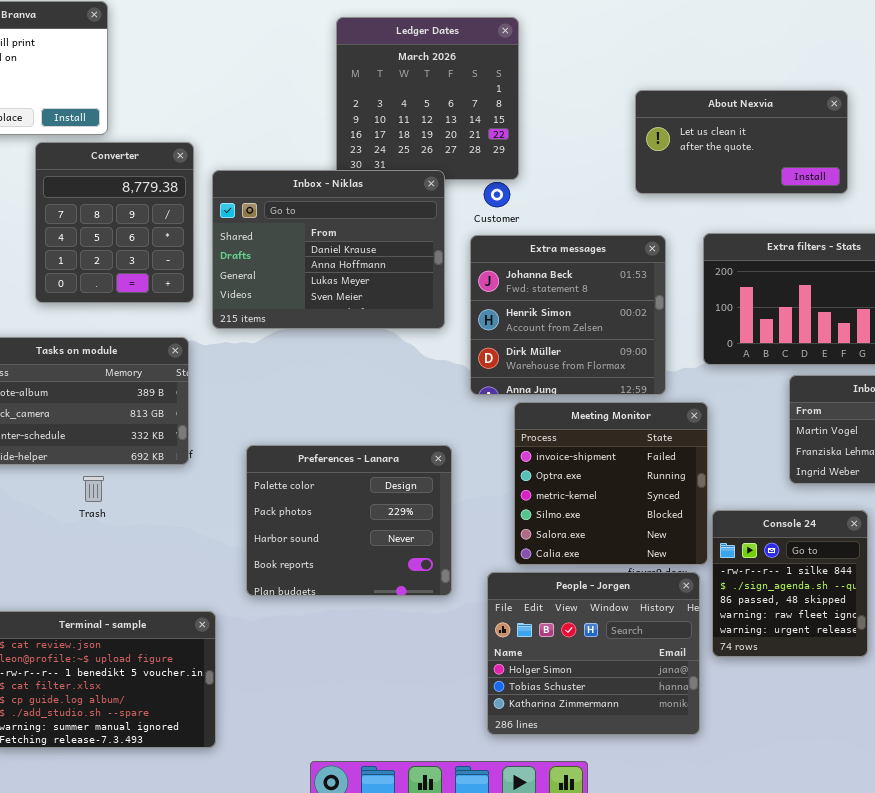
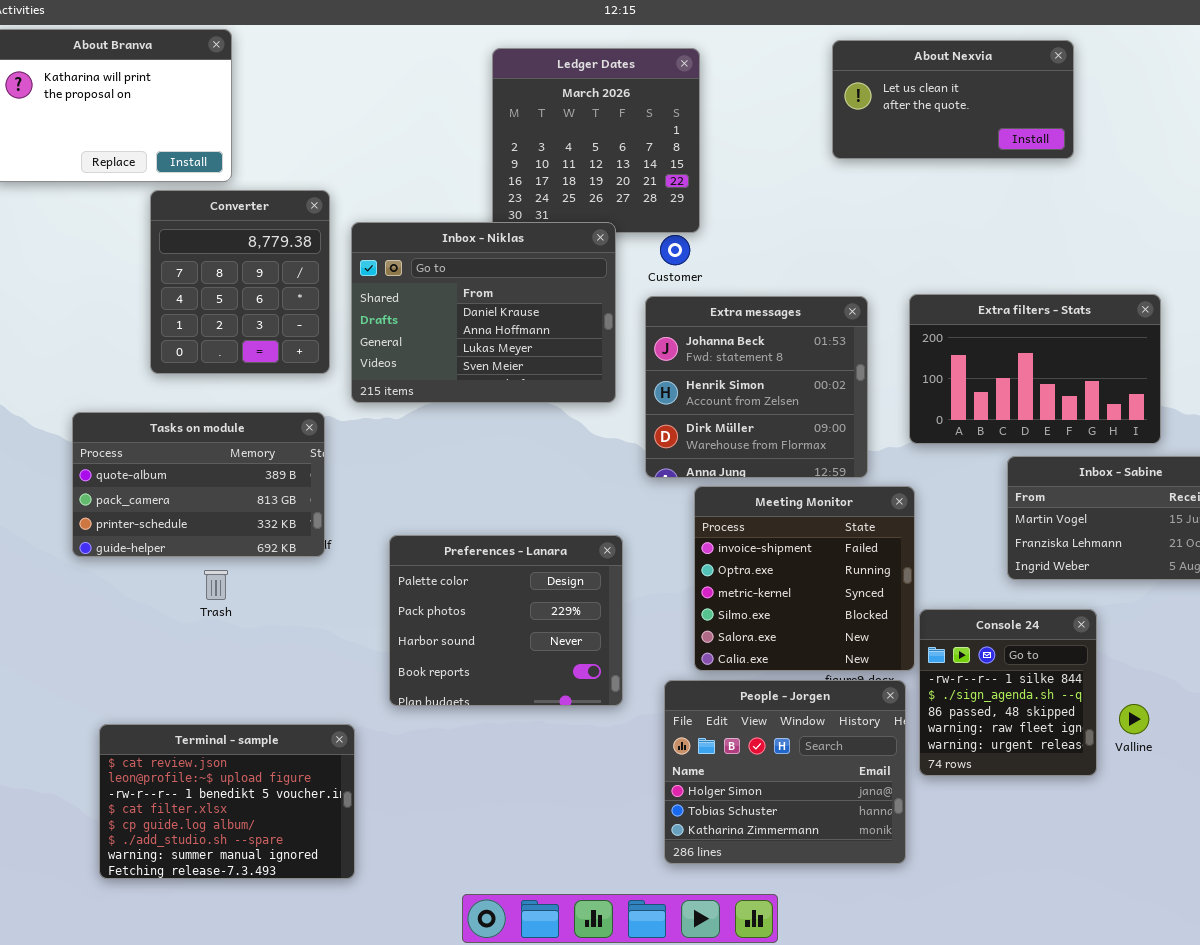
About Nexvia: [635,90,848,194] -> [832,40,1074,159], moved

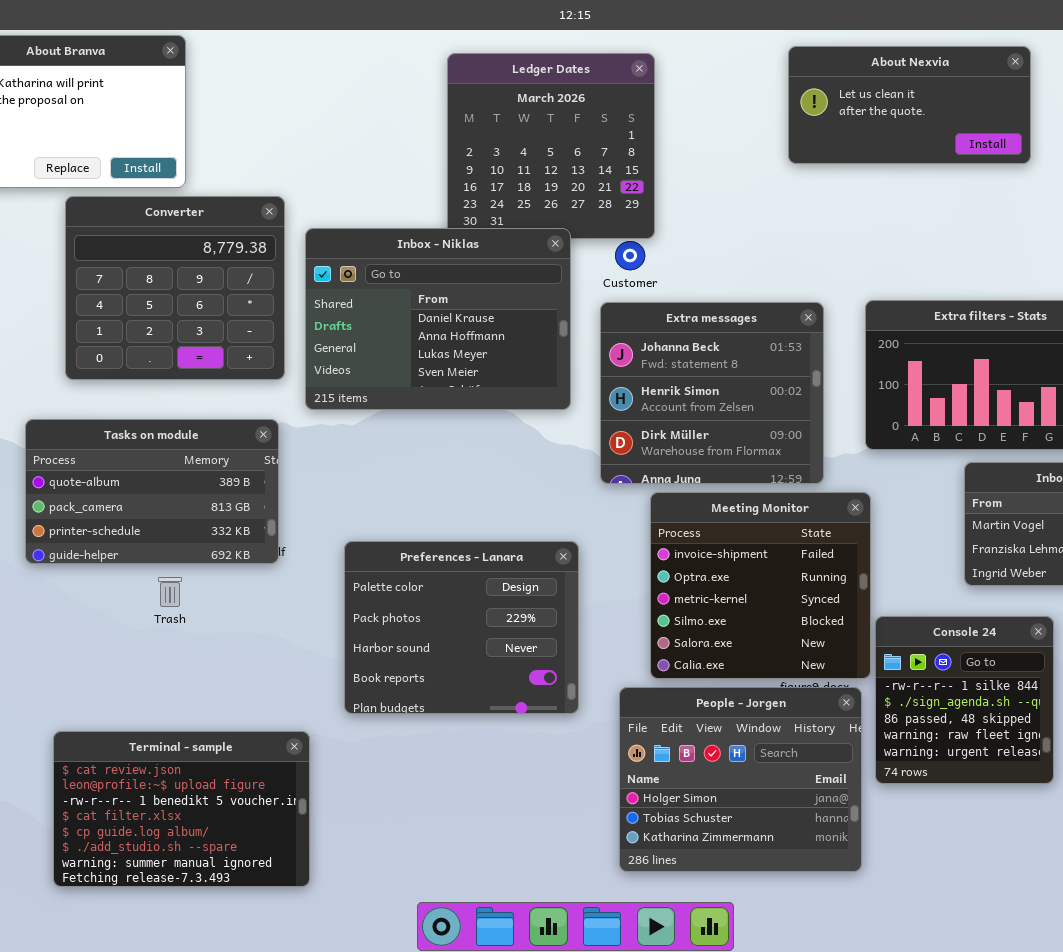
Converter: [150,190,330,374] -> [65,196,285,380], resized

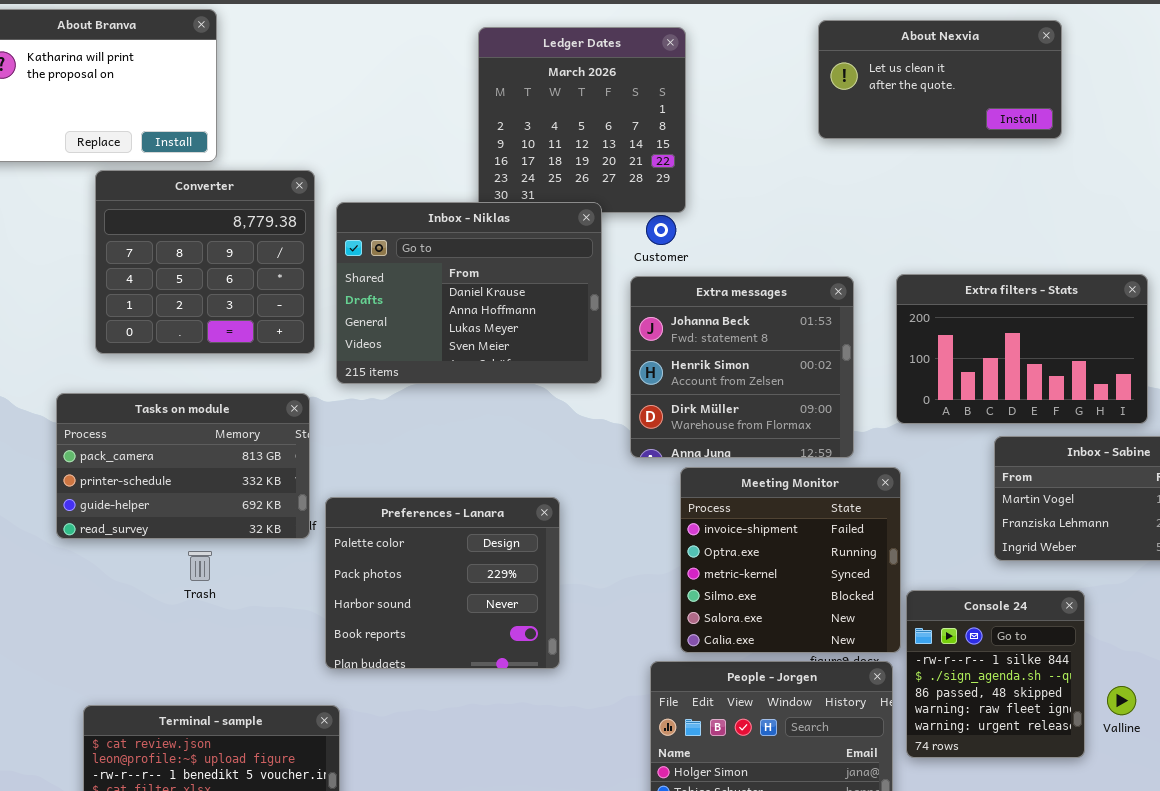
Tasks on module: [25,419,279,564] -> [56,393,310,539], scrolled down 1 row
Preferences - Lanara: [344,541,579,714] -> [325,497,560,669], moved

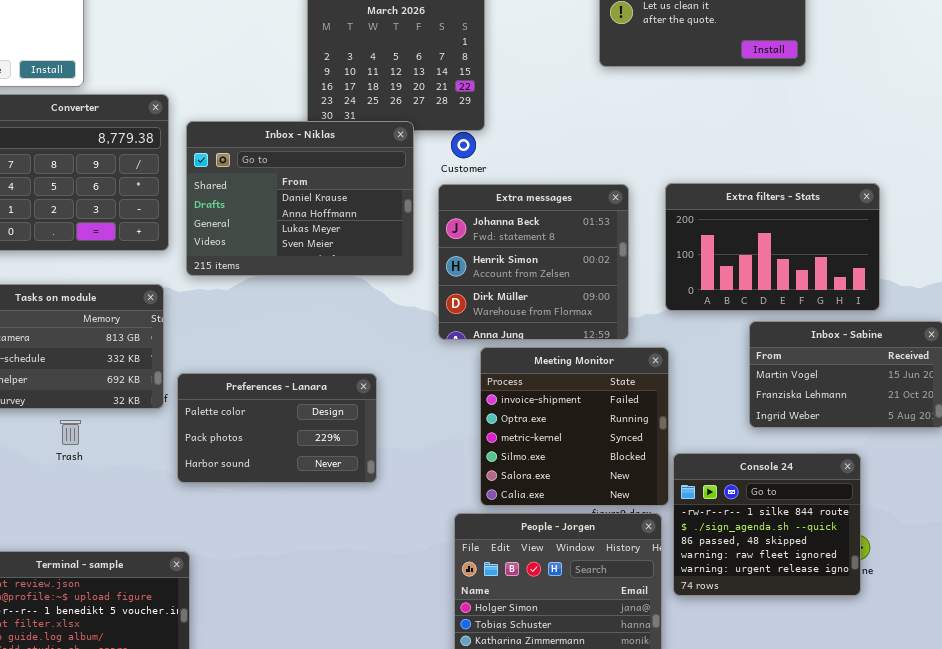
Preferences - Lanara: [325,497,560,669] -> [177,373,377,483], resized
Console 24: [906,590,1085,758] -> [673,453,861,596], resized

